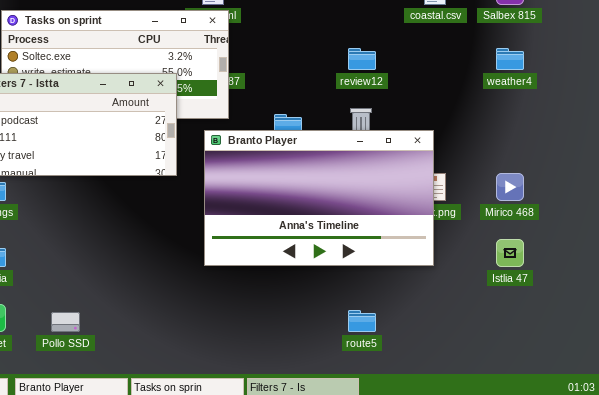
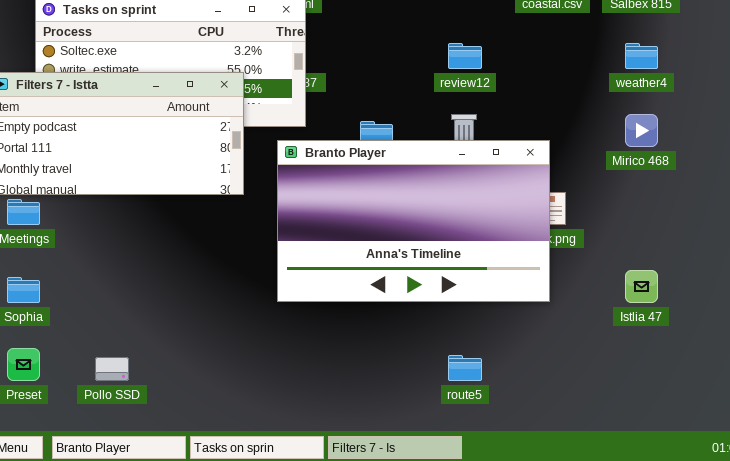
Mirico 468: [496,173,524,201] -> [625,114,658,147], moved

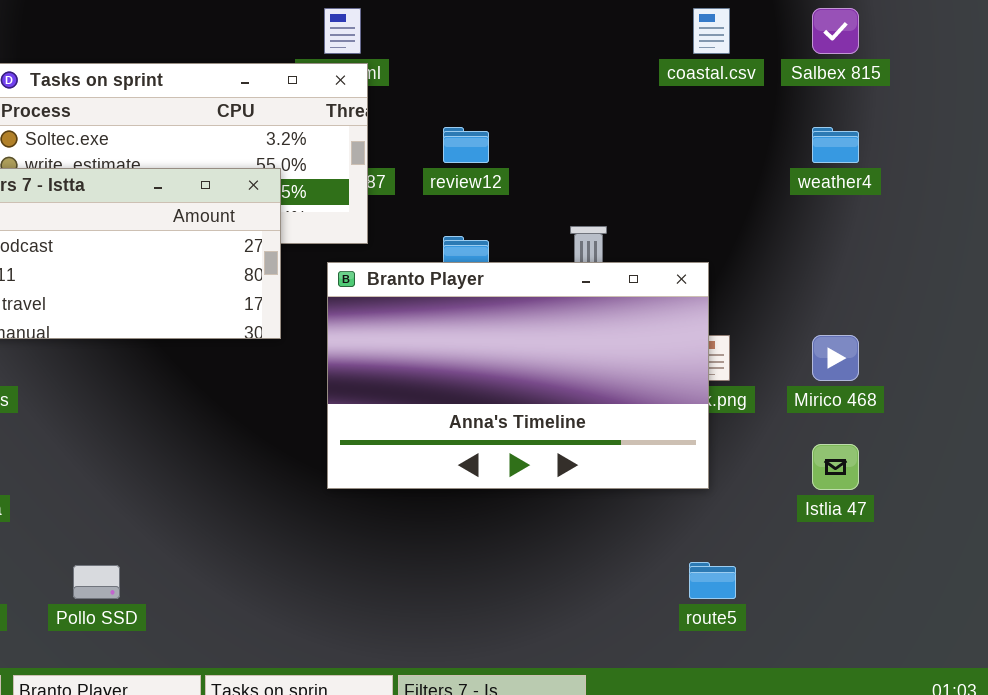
review12: [448,43,482,69] -> [443,127,489,163], moved
Mirico 468: [625,114,658,147] -> [812,335,859,381], moved
route5: [448,355,482,381] -> [689,562,736,599], moved

